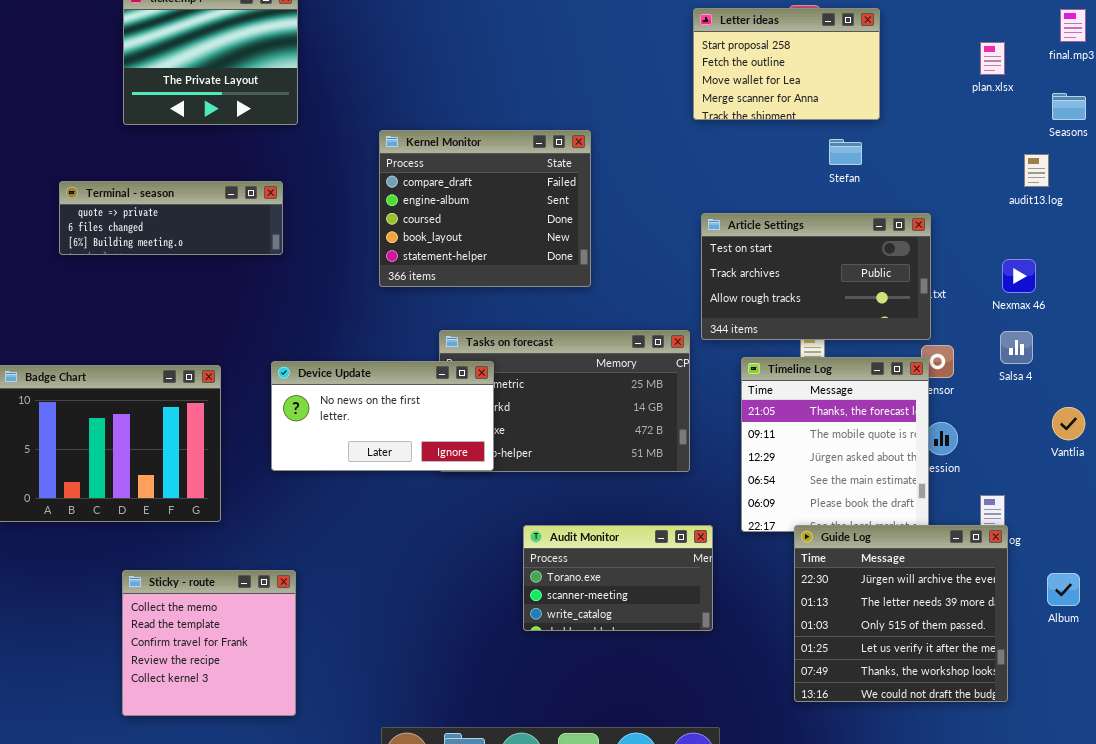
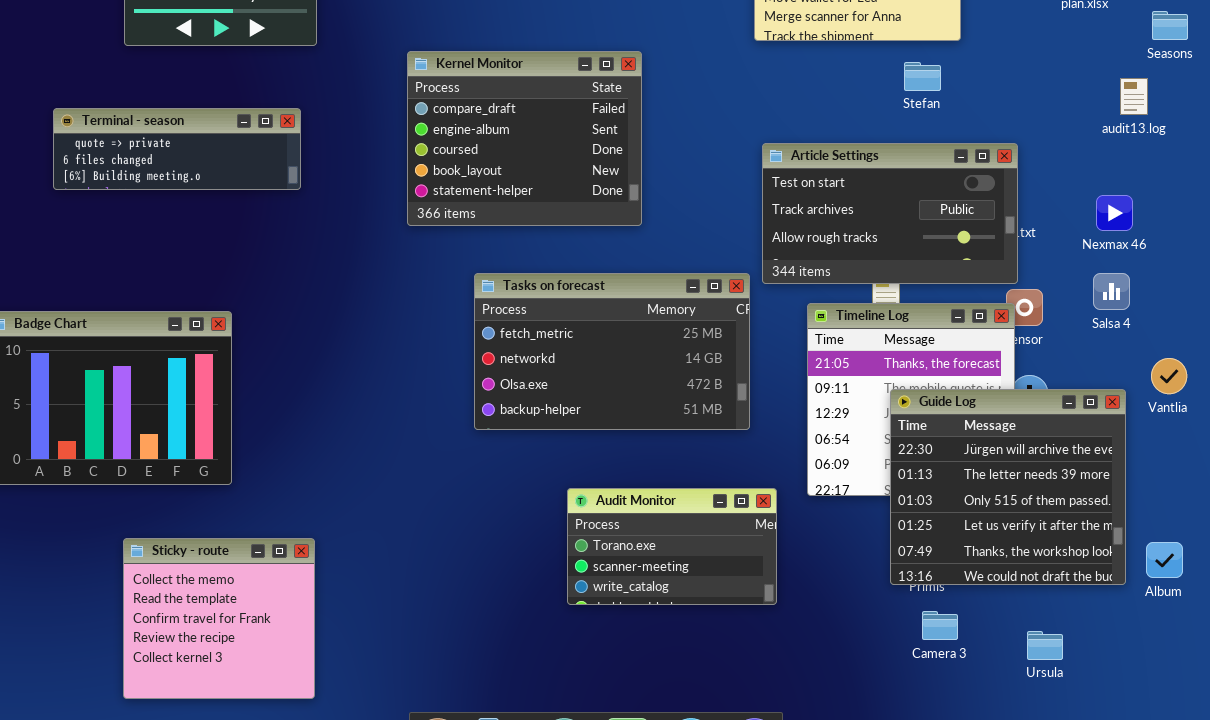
Device Update: [271,361,494,471] -> none, closed
Guide Log: [794,525,1008,702] -> [890,389,1126,585], moved

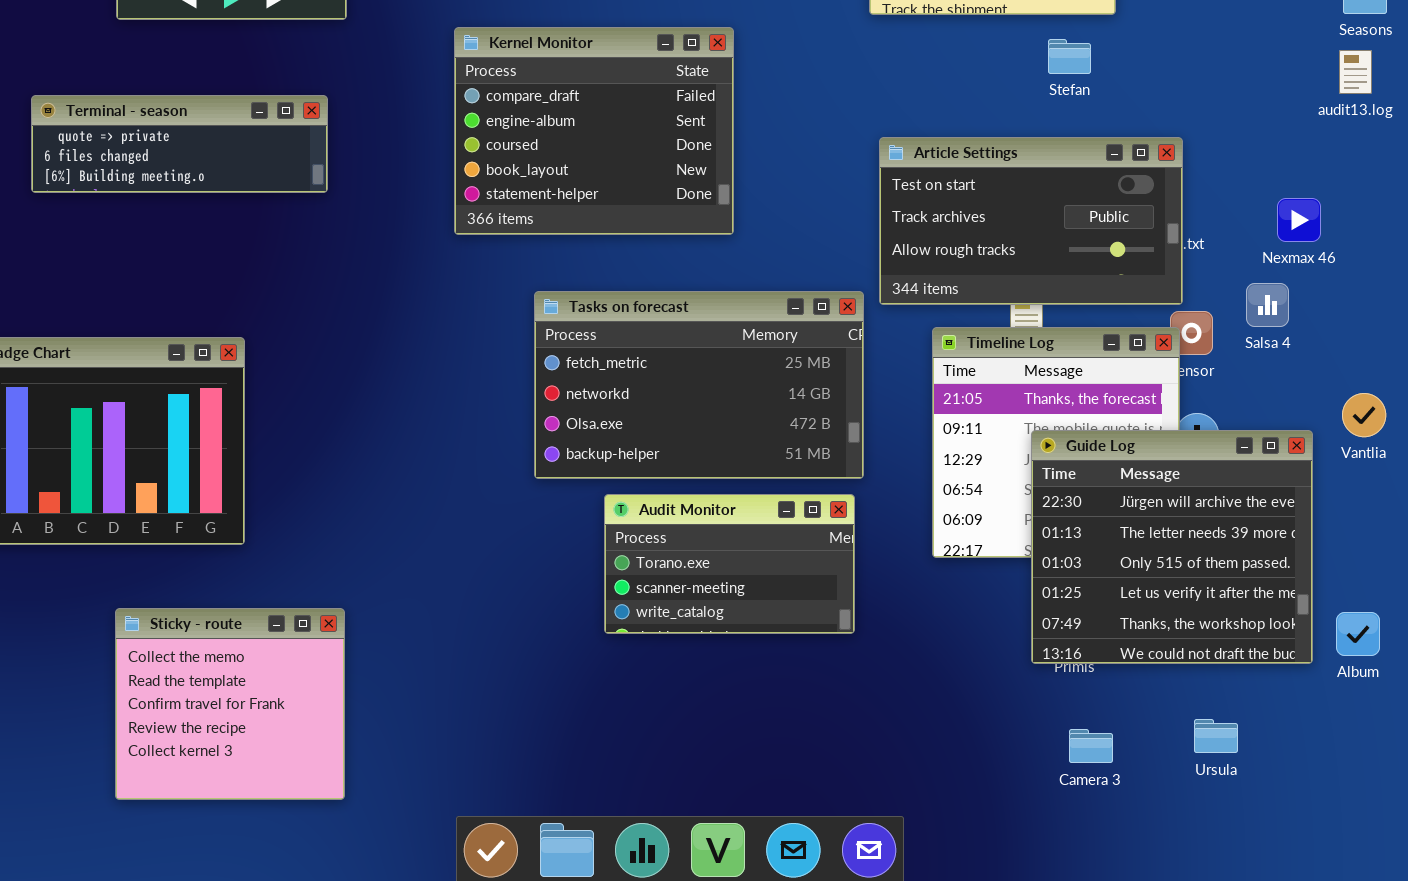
audit13.log: [1120,78,1148,115] -> [1339,50,1372,94], moved
Salsa 4: [1093,273,1130,310] -> [1246,283,1289,327], moved
Audit Monitor: [567,488,777,605] -> [604,494,855,634], moved
Camera 3: [922,611,958,640] -> [1069,729,1113,763], moved

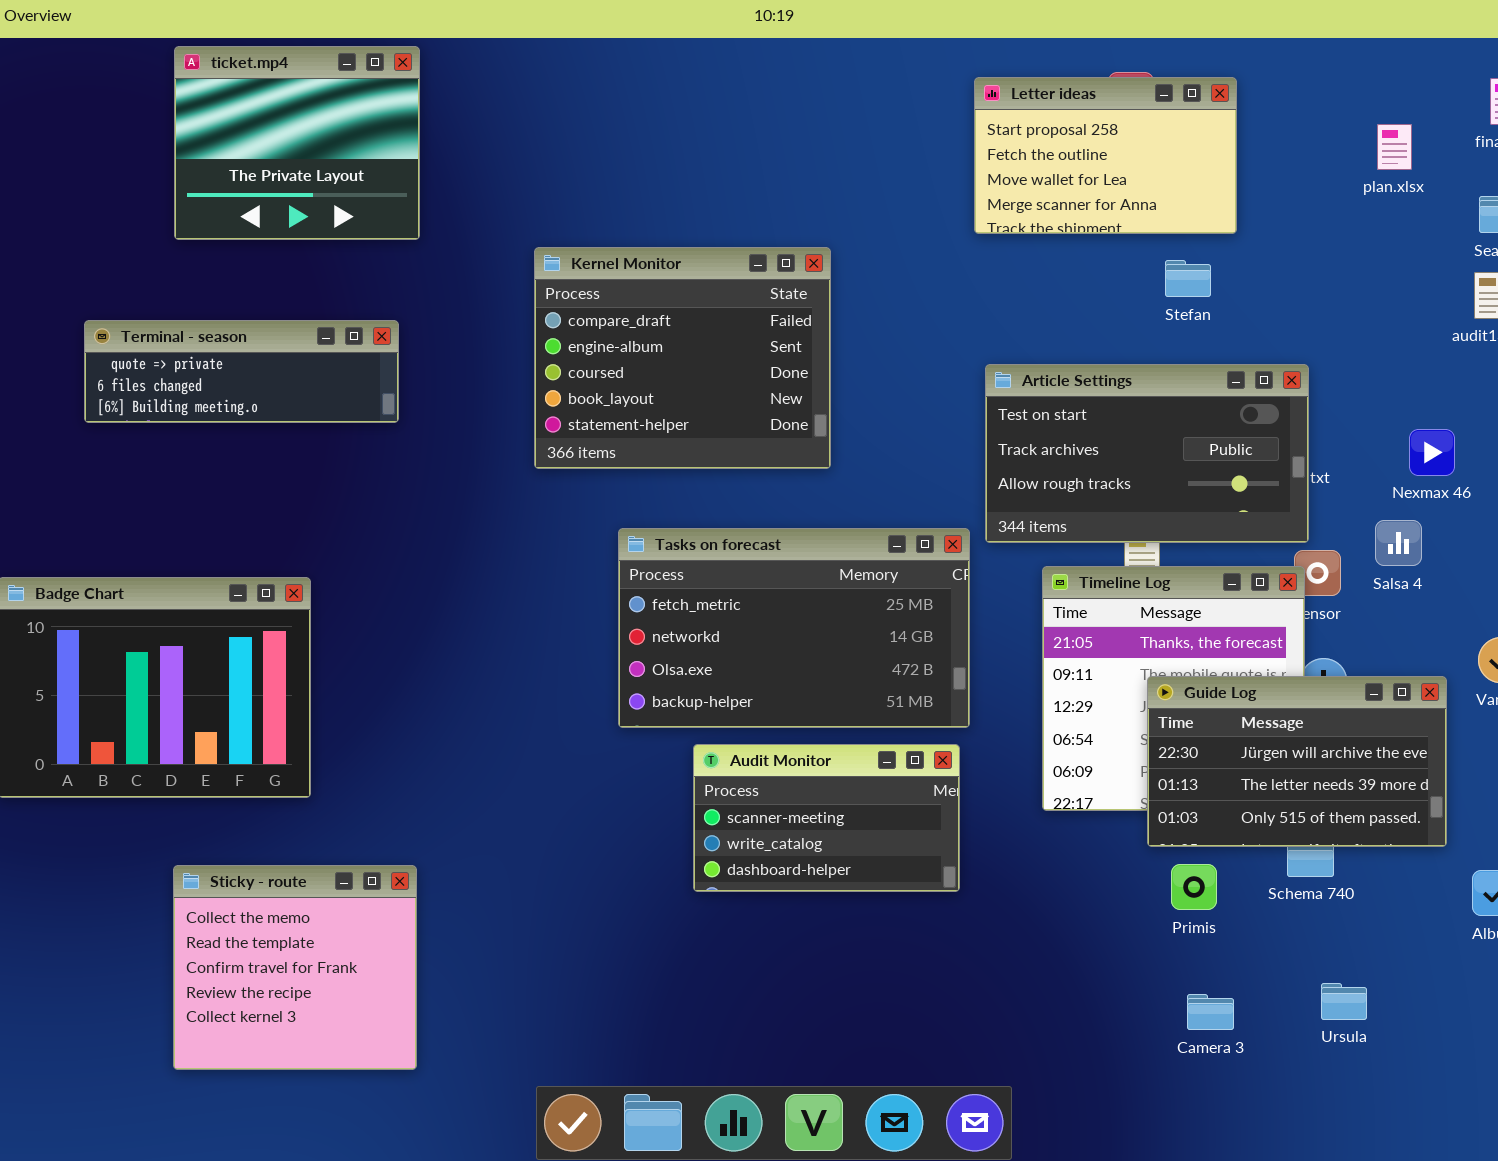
Guide Log: [1031,430,1313,664] -> [1147,676,1447,847], resized
Audit Monitor: [604,494,855,634] -> [693,744,960,892], scrolled down 1 row

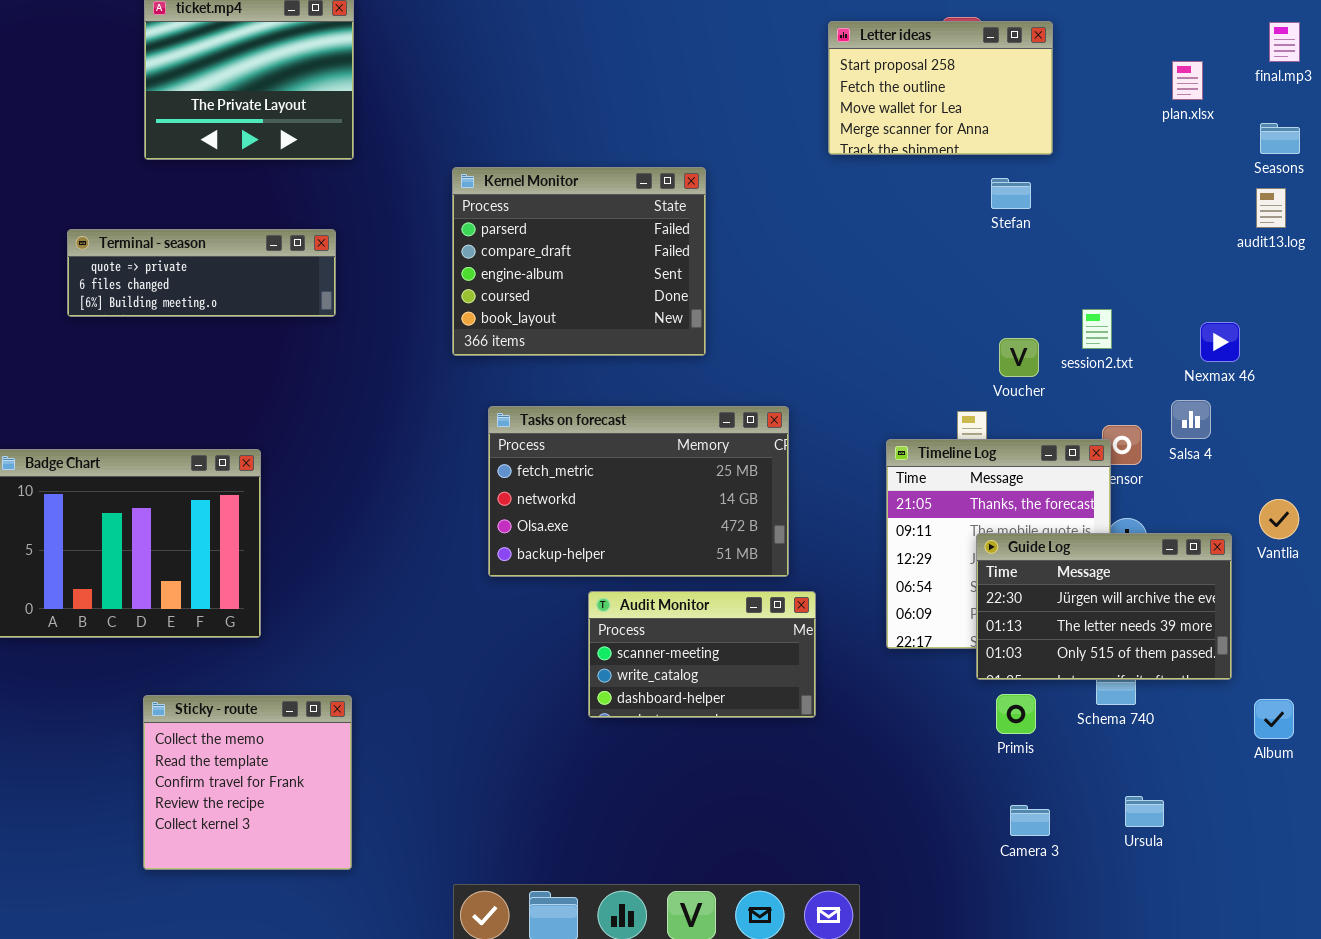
Kernel Monitor: [534,247,831,469] -> [452,167,706,356], scrolled up 1 row
Article Settings: [985,364,1309,543] -> none, closed
Tasks on forecast: [618,528,970,728] -> [488,406,789,577], moved

